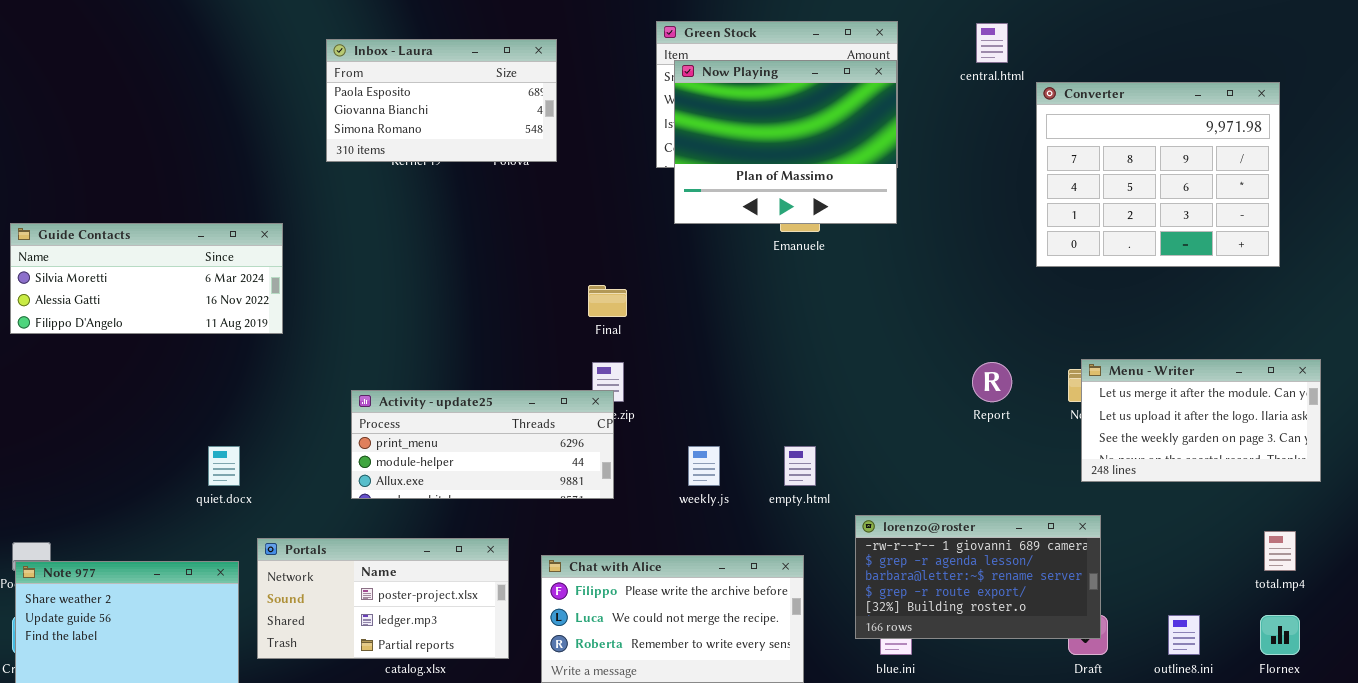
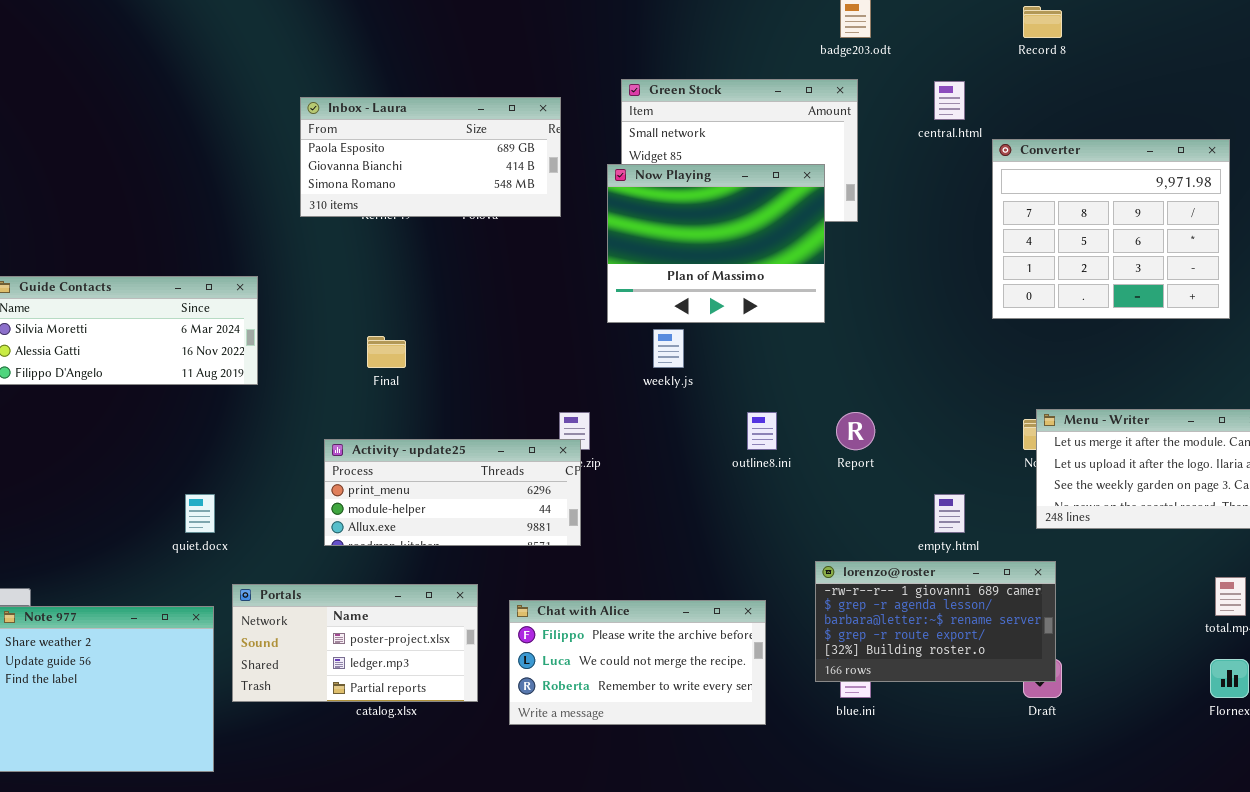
Inbox - Laura: [326,39,557,162] -> [300,97,561,217], resized
Now Playing: [674,60,897,224] -> [607,164,825,323], moved
Final: [588,285,627,317] -> [367,336,406,368], moved
Report: [972,362,1012,402] -> [836,412,875,450], moved
weekly.js: [688,446,720,486] -> [653,329,684,368], moved
empty.html: [784,446,816,486] -> [934,494,965,533], moved
outline8.ini: [1168,615,1200,655] -> [747,412,777,450], moved

